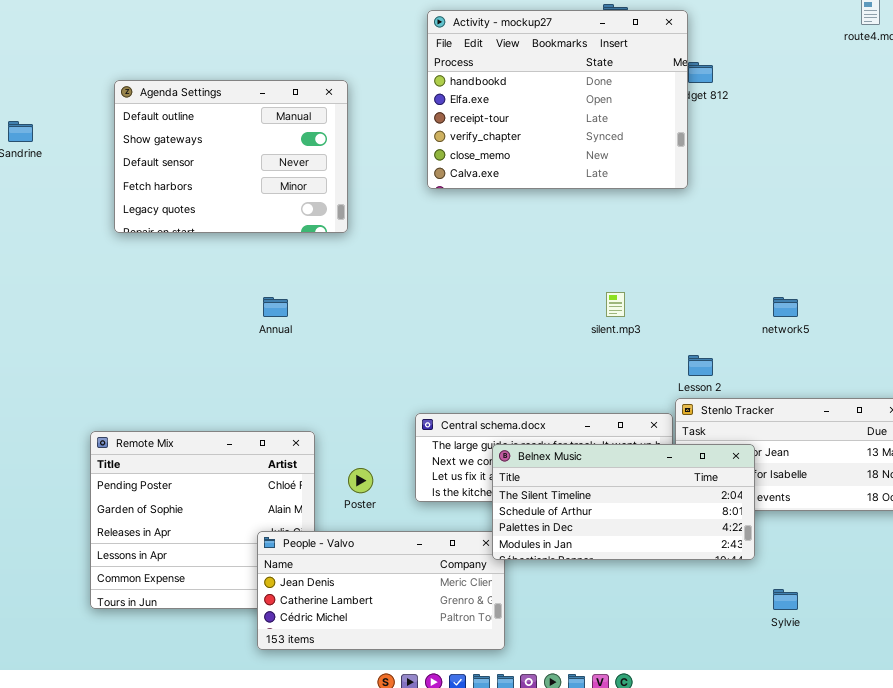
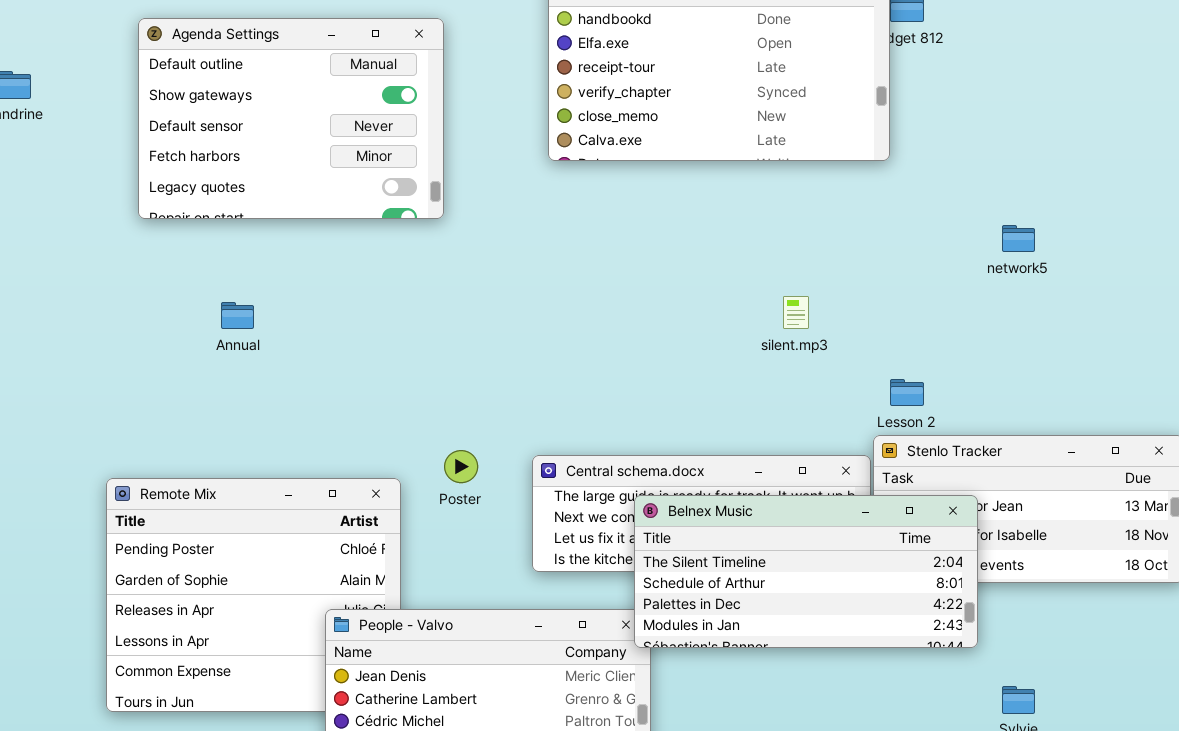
Annual: [263,297,288,317] -> [221,302,254,329], moved
network5: [773,297,798,317] -> [1002,225,1035,252], moved
Poster: [348,468,373,493] -> [444,450,478,483], moved

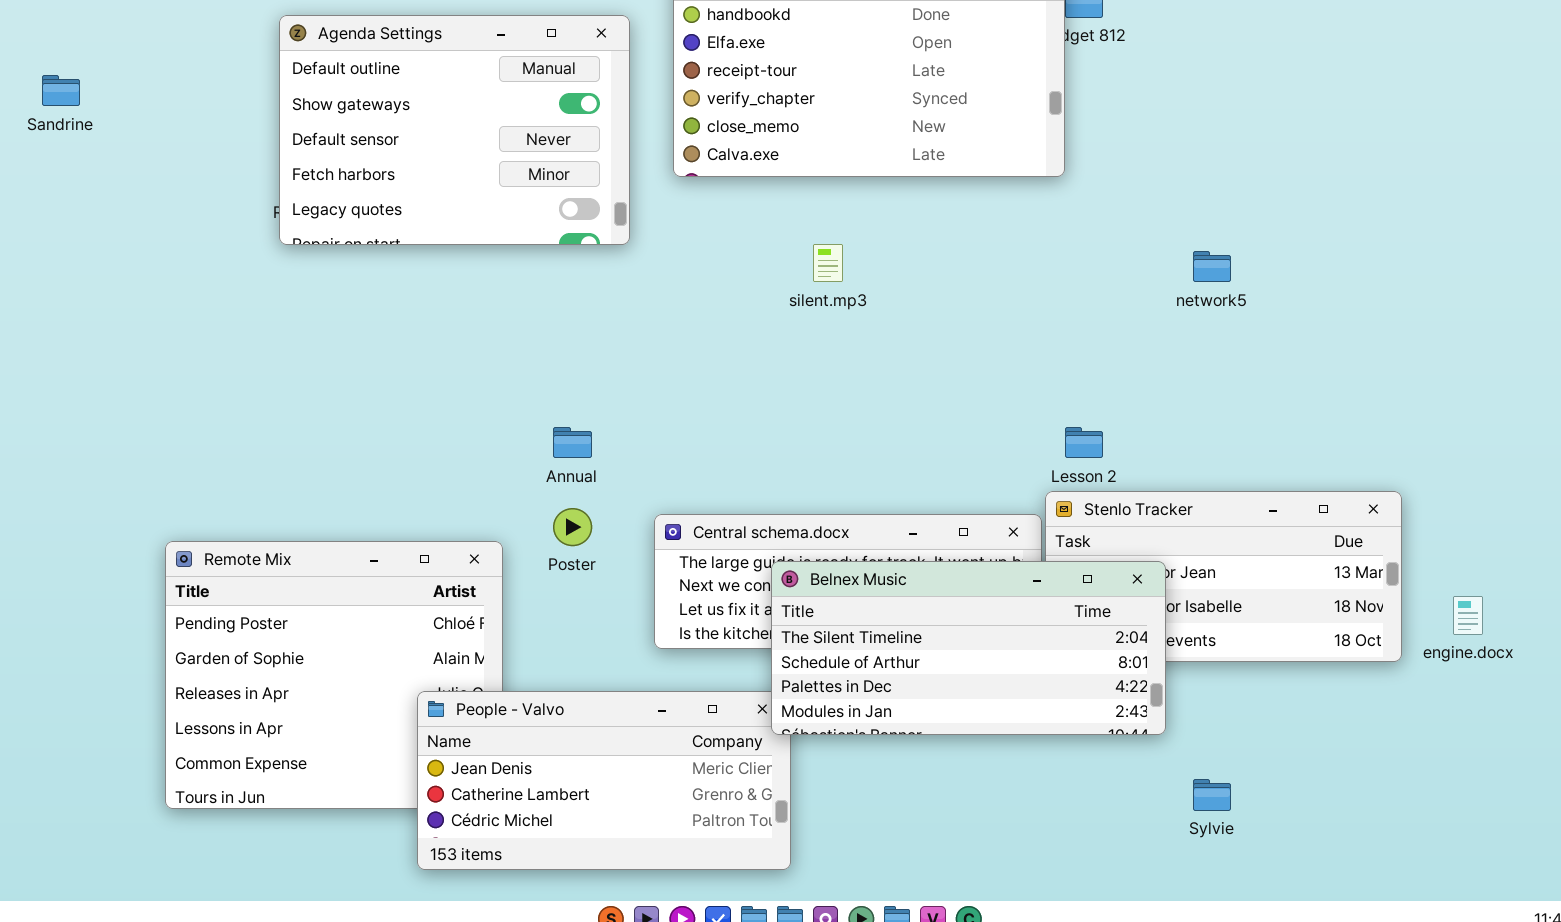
Agenda Settings: [138,18,444,219] -> [279,15,630,245], moved
silent.mp3: [783,296,809,329] -> [813,244,843,282], moved
Annual: [221,302,254,329] -> [553,427,592,458], moved

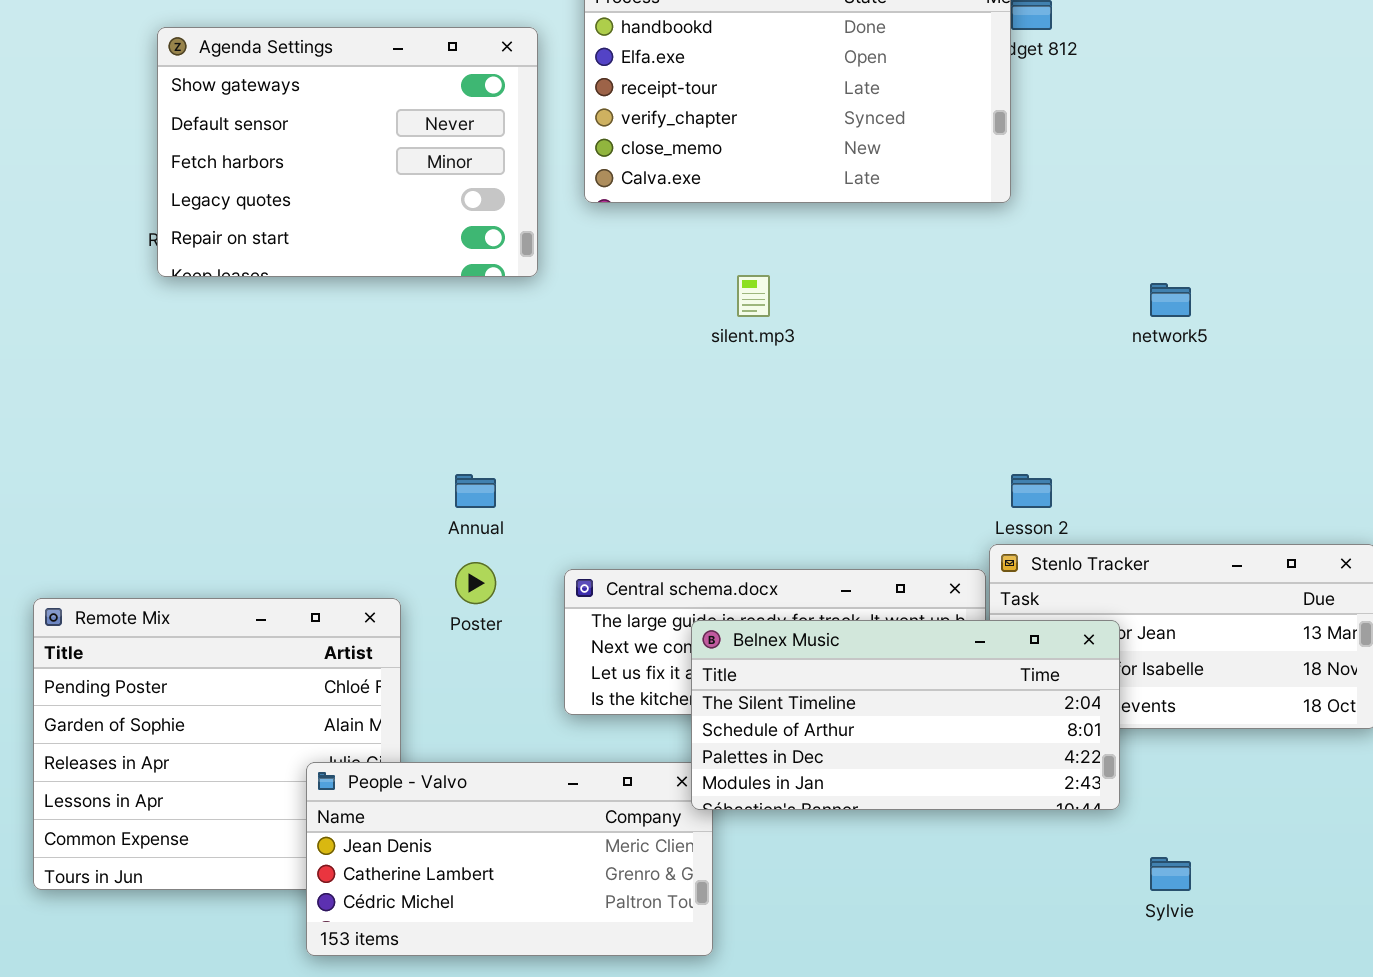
Agenda Settings: [279,15,630,245] -> [157,27,538,277], scrolled down 1 row

